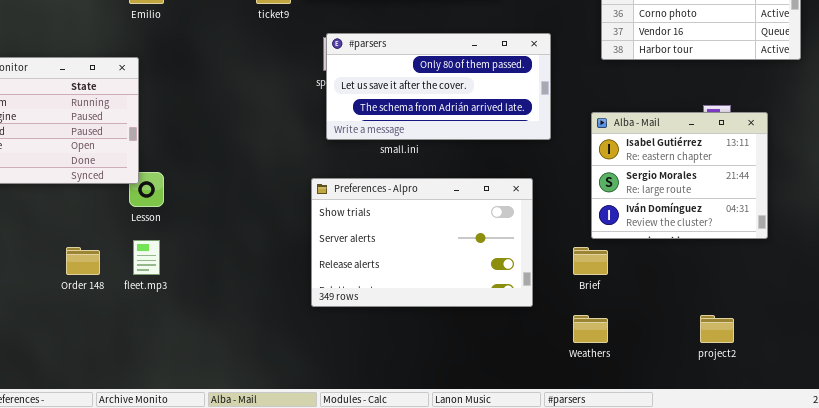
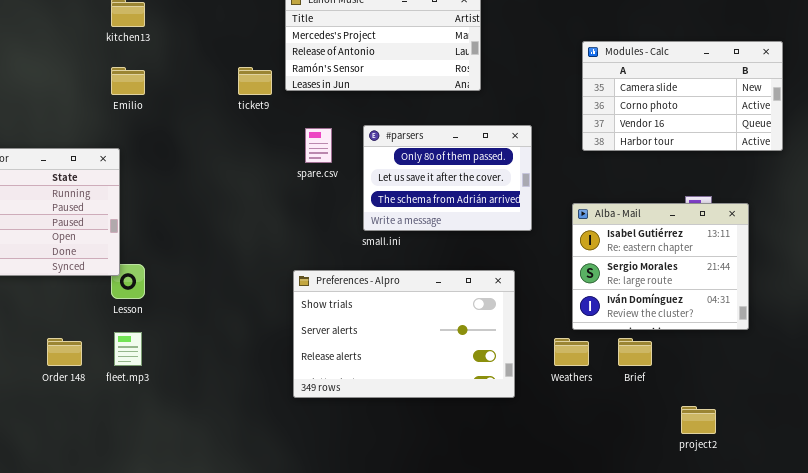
#parsers: [326,33,551,140] -> [363,125,532,231], resized
Brief: [573,247,608,275] -> [618,338,652,366], moved
Weathers: [573,315,608,343] -> [554,338,589,366], moved

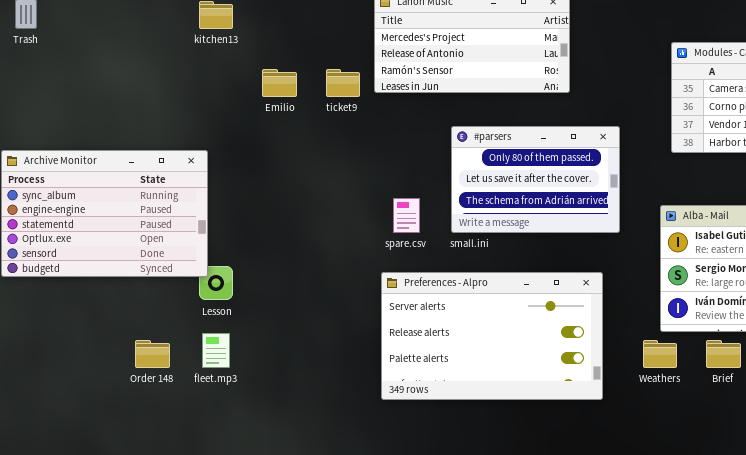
Emilio: [111,67,145,95] -> [262,69,297,97], moved
spare.csv: [305,128,332,163] -> [393,198,420,233], moved
Preferences - Alpro: [293,270,515,398] -> [381,272,603,400], scrolled down 1 row

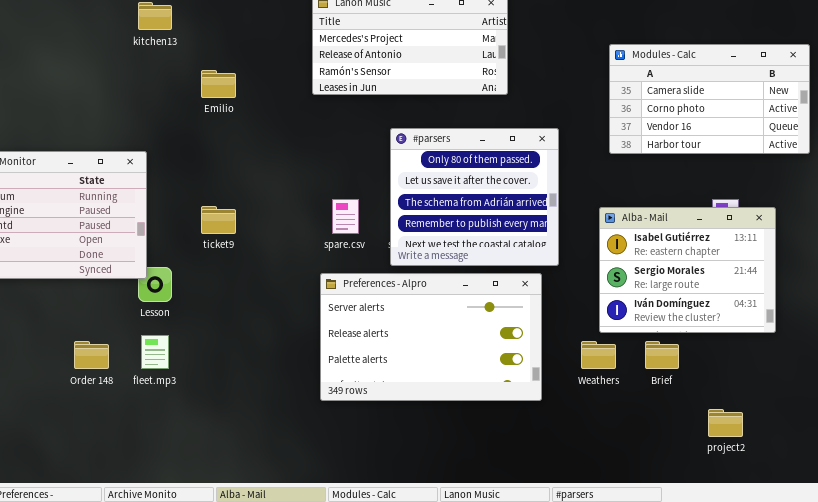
ticket9: [326,69,360,97] -> [201,206,236,234], moved
#parsers: [451,126,620,233] -> [390,128,559,266], resized

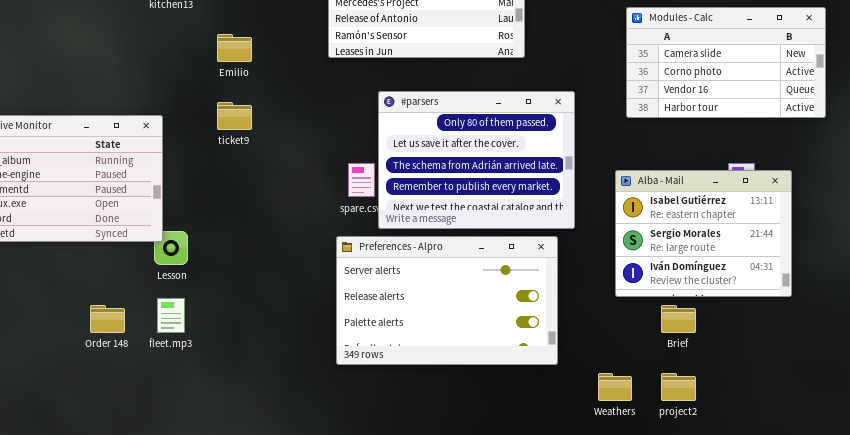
#parsers: [390,128,559,266] -> [378,91,575,229], resized
ticket9: [201,206,236,234] -> [217,102,252,130], moved
Weathers: [581,341,616,369] -> [598,373,632,401], moved
project2: [708,409,743,437] -> [661,373,696,401], moved

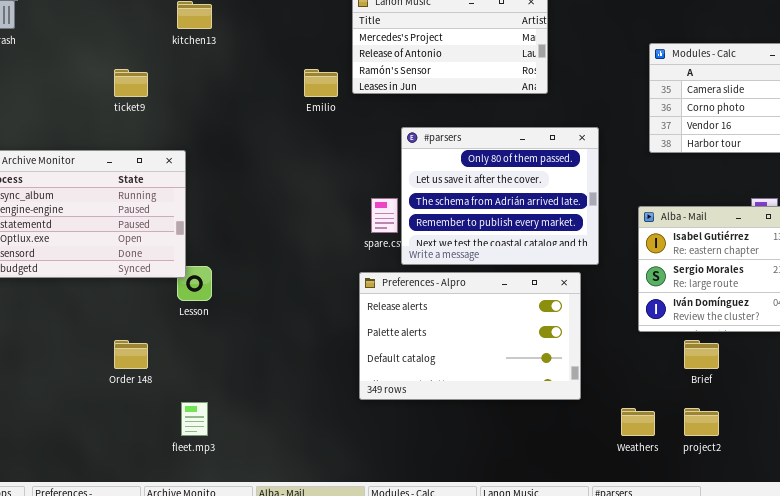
Emilio: [217,34,252,62] -> [304,69,338,97], moved
ticket9: [217,102,252,130] -> [114,69,148,97], moved
Preferences - Alpro: [336,236,558,365] -> [359,272,581,400], scrolled down 1 row
fleet.mp3: [157,298,185,333] -> [181,402,208,436], moved

